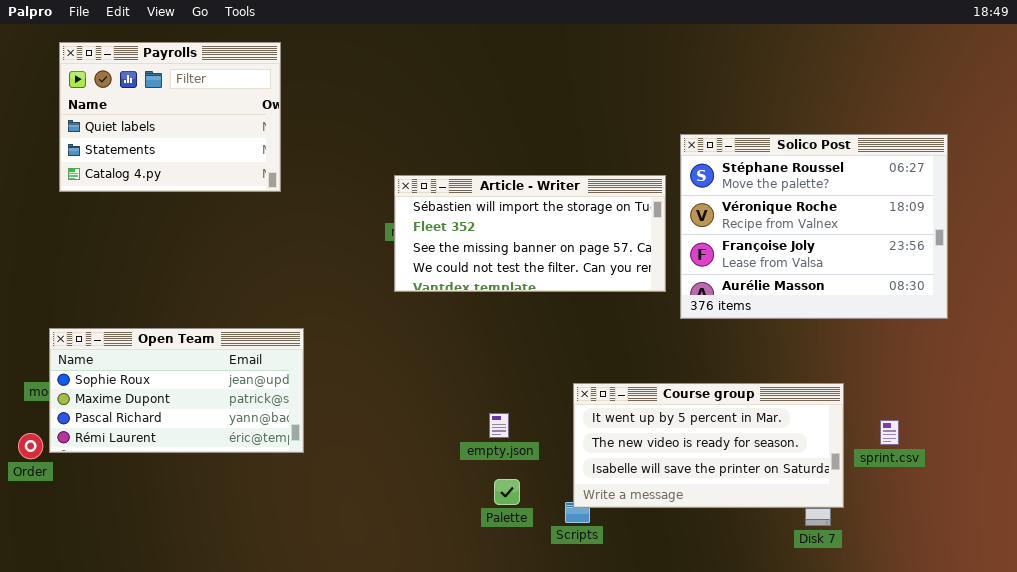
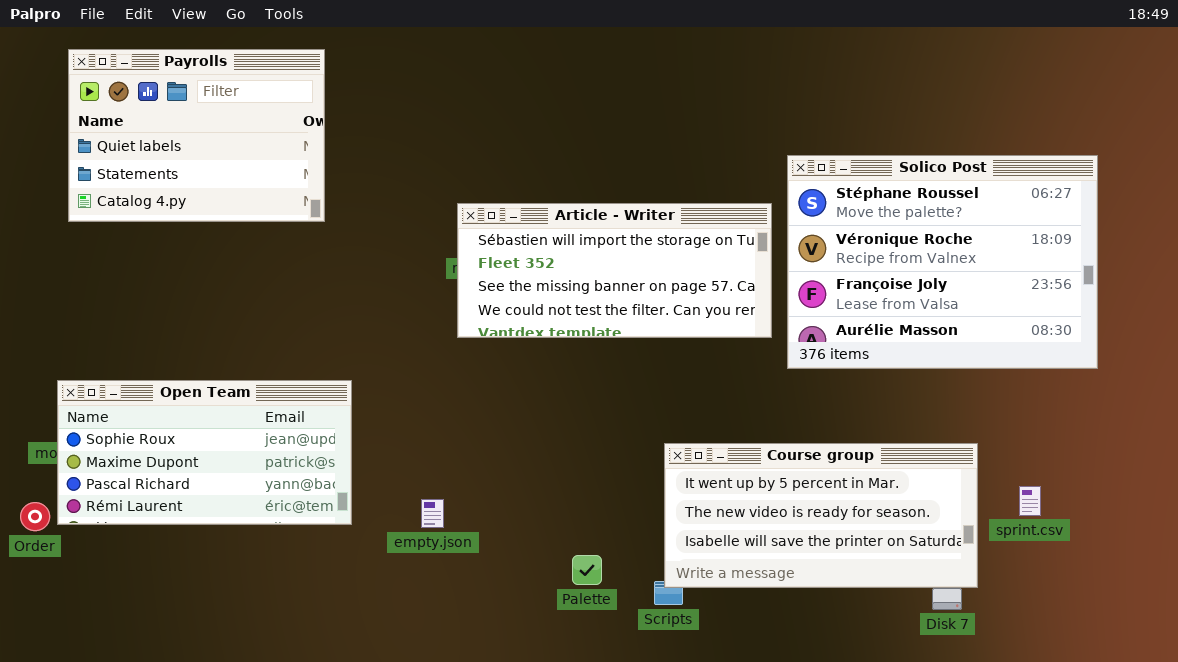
empty.json: [489,413,509,438] -> [421,499,444,528], moved

